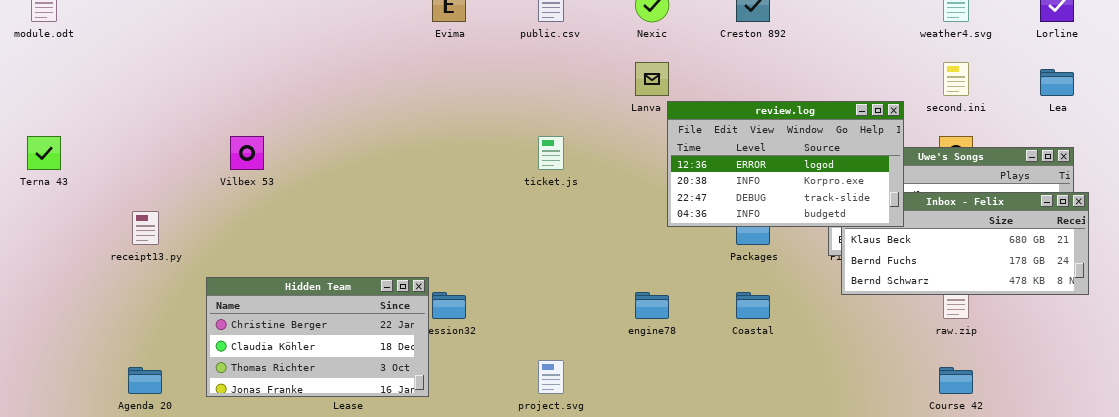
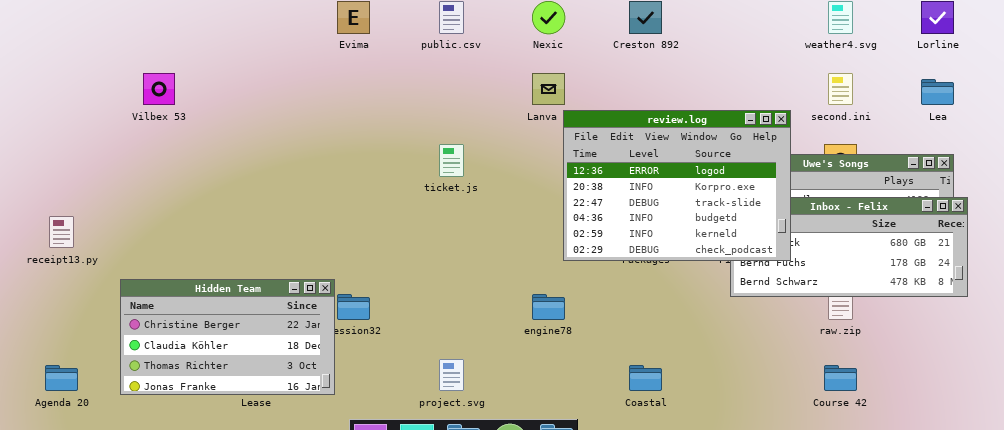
review.log: [667,101,904,227] -> [563,110,791,261], resized
Vilbex 53: [230,136,264,170] -> [143,73,175,105], moved
Coastal: [736,292,770,319] -> [629,365,662,391], moved

